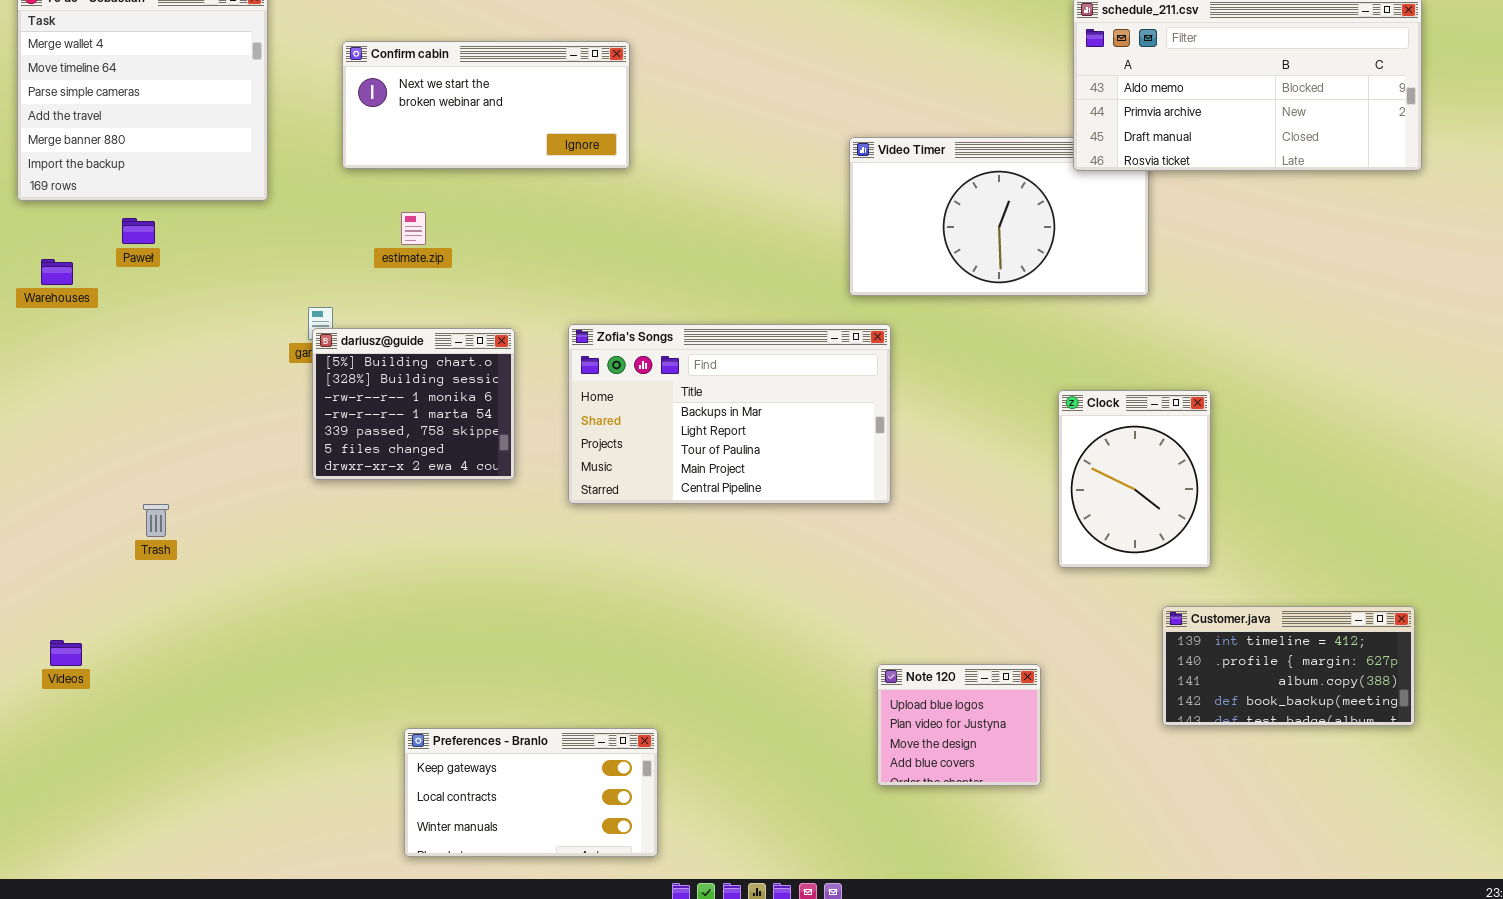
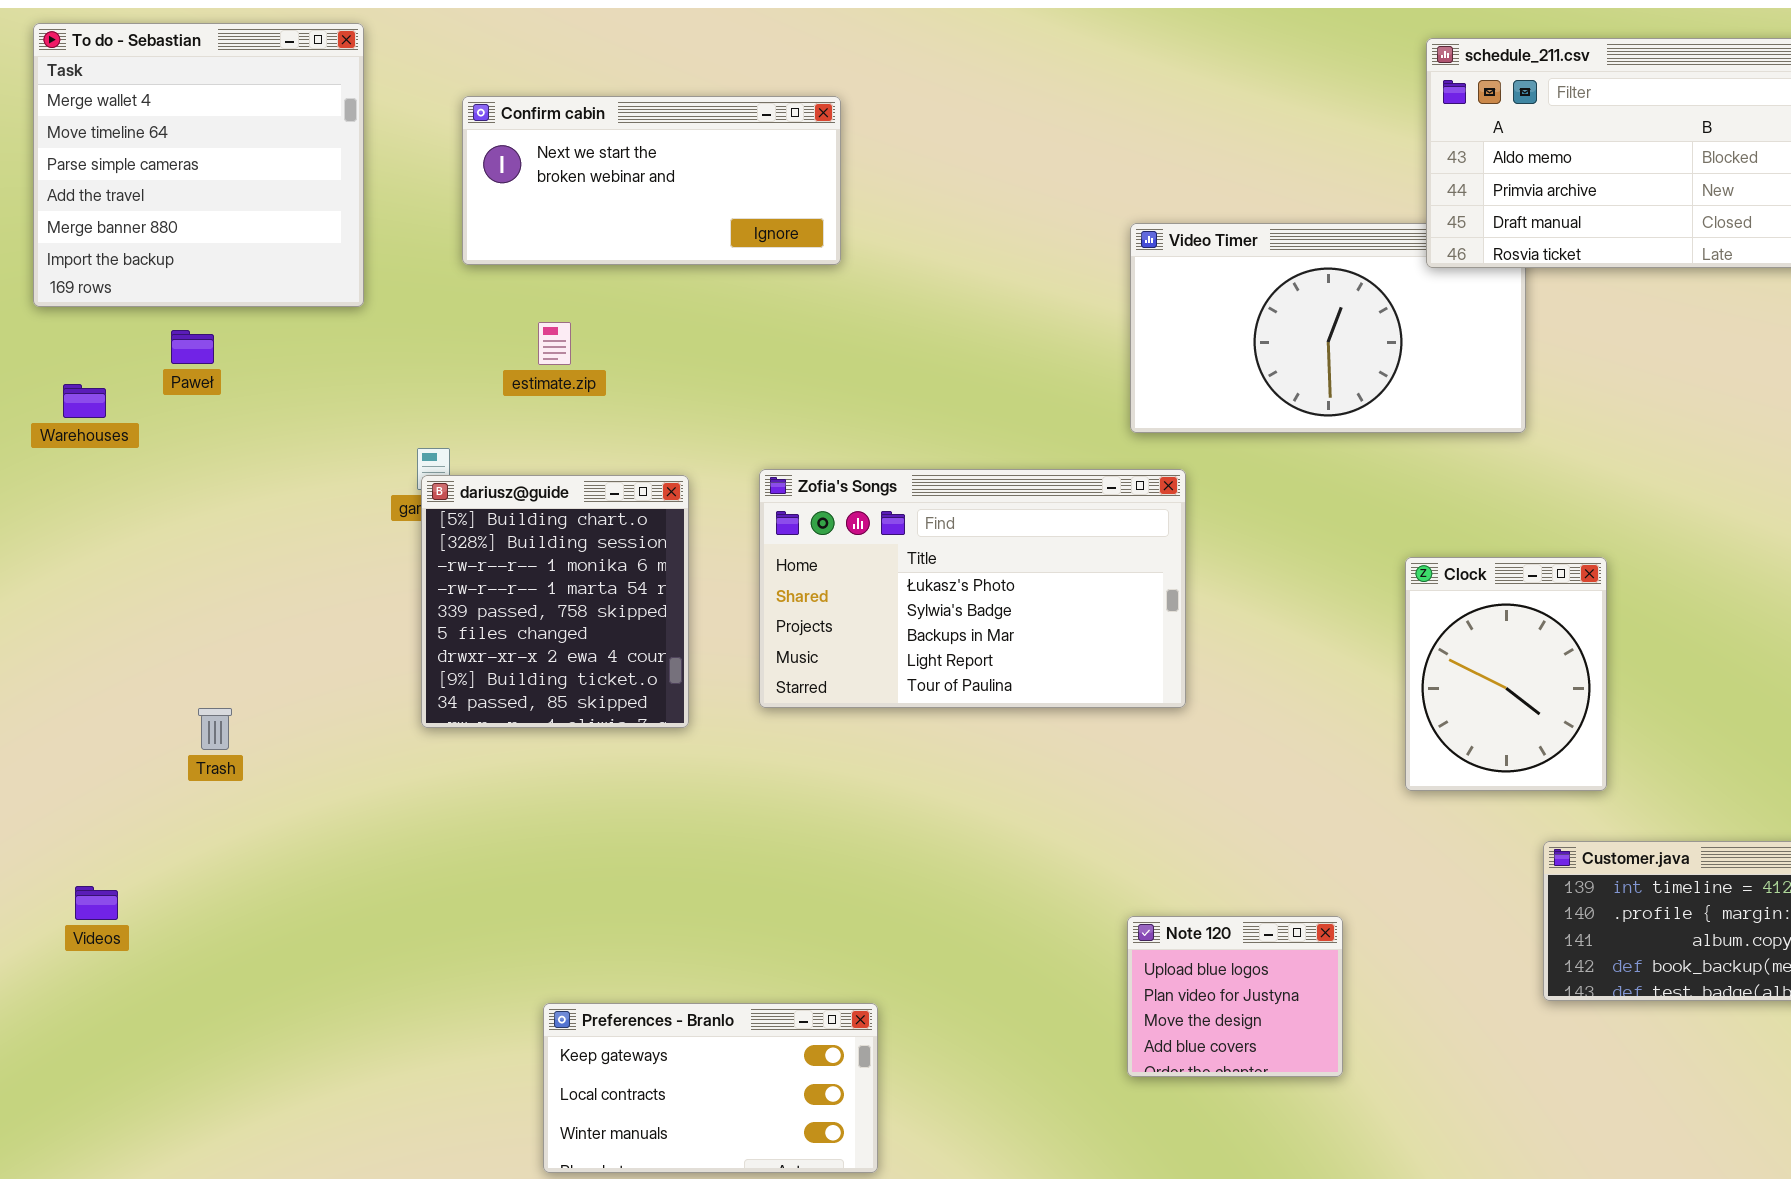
Zofia's Songs: [568,324,891,504] -> [759,469,1186,708], scrolled up 2 rows
dariusz@guide: [312,328,515,480] -> [421,475,689,728], resized
Note 120: [877,664,1041,786] -> [1127,916,1343,1077], moved

